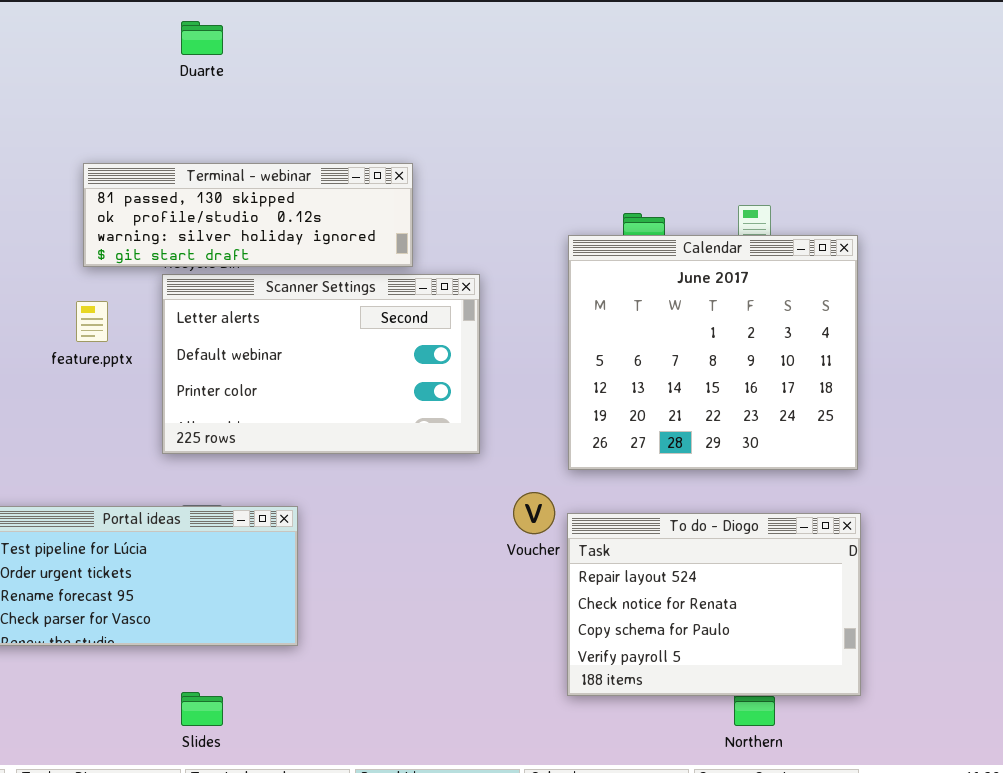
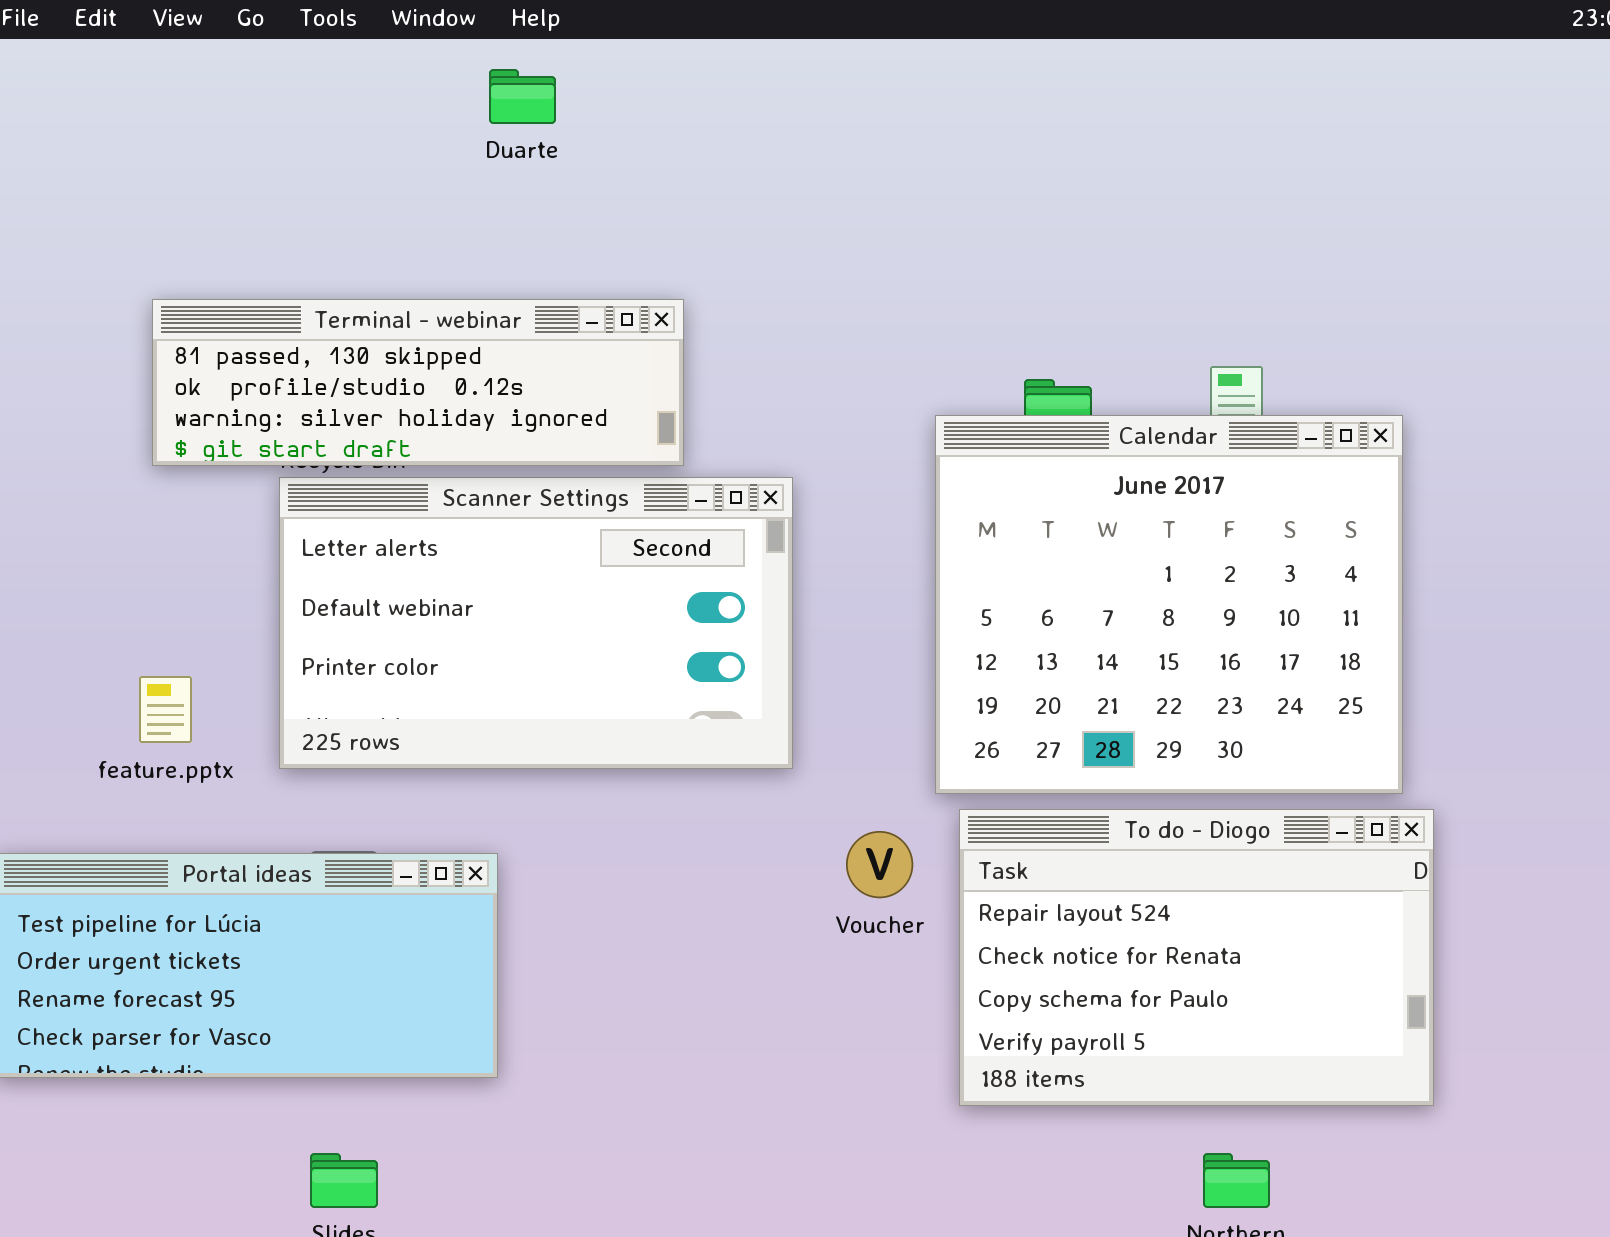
Duarte: [181,21,223,55] -> [489,69,556,124], moved
feature.pptx: [76,301,108,342] -> [139,676,192,743], moved
To do - Diogo: [567,513,861,696] -> [959,809,1434,1106], moved

